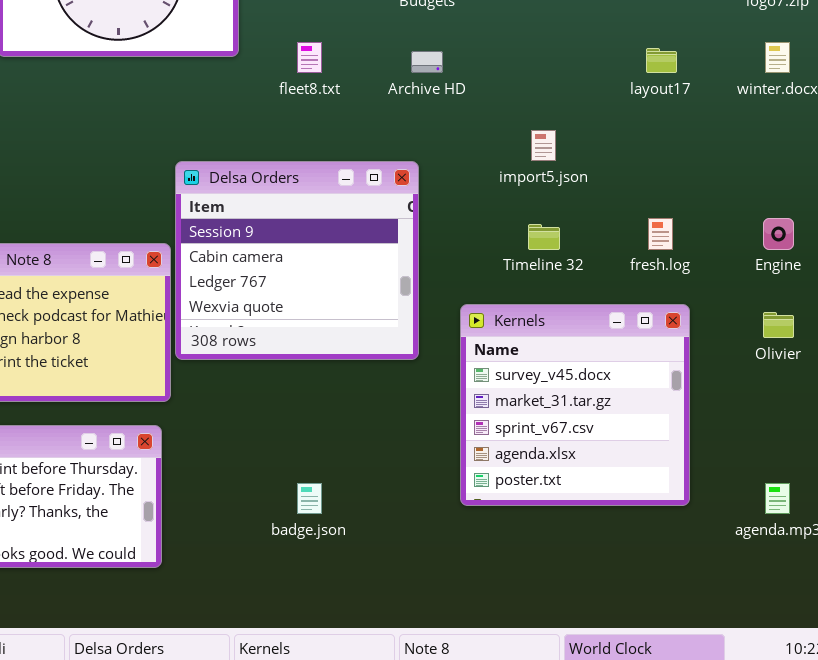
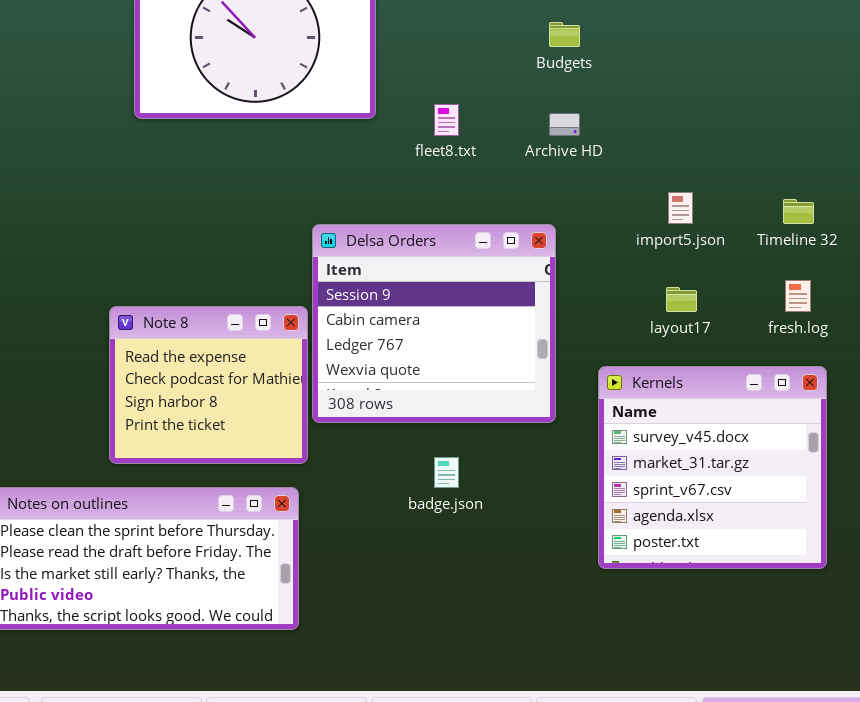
layout17: [646,48,677,73] -> [666,287,697,312], moved
Timeline 32: [528,224,560,250] -> [783,199,814,224], moved
badge.json: [297,483,322,514] -> [434,457,459,488], moved

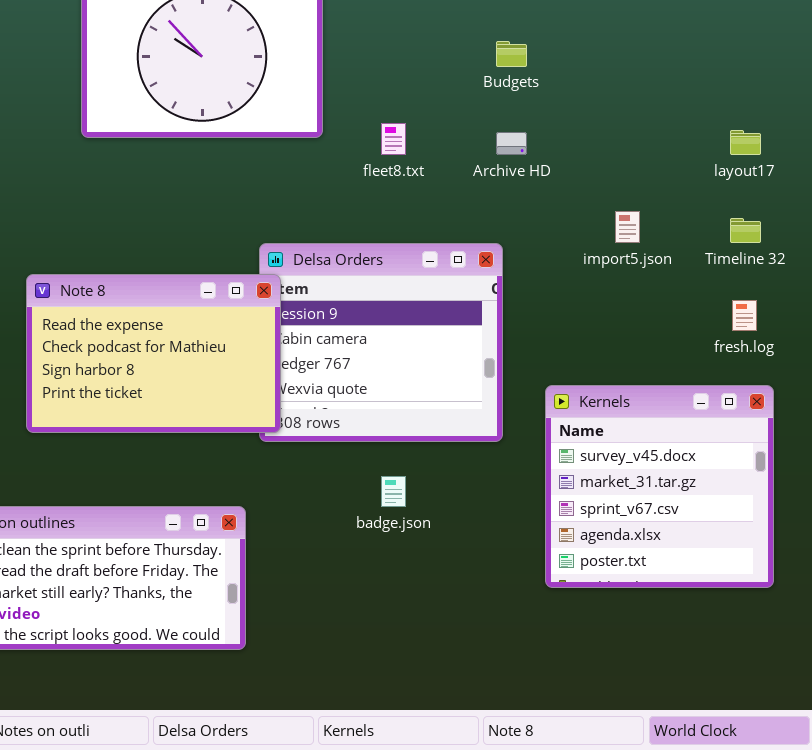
layout17: [666,287,697,312] -> [730,130,761,155], moved
Note 8: [109,306,308,464] -> [26,274,281,433], moved, resized

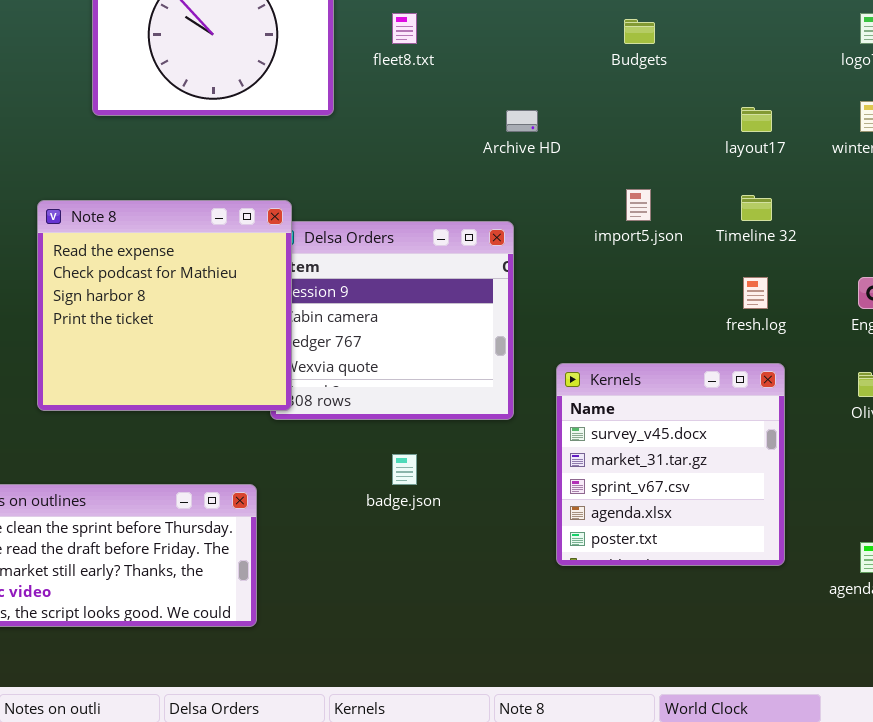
Budgets: [496,41,527,67] -> [624,19,655,44], moved
fleet8.txt: [381,123,406,155] -> [392,13,417,44], moved
Note 8: [26,274,281,433] -> [37,200,292,411], resized

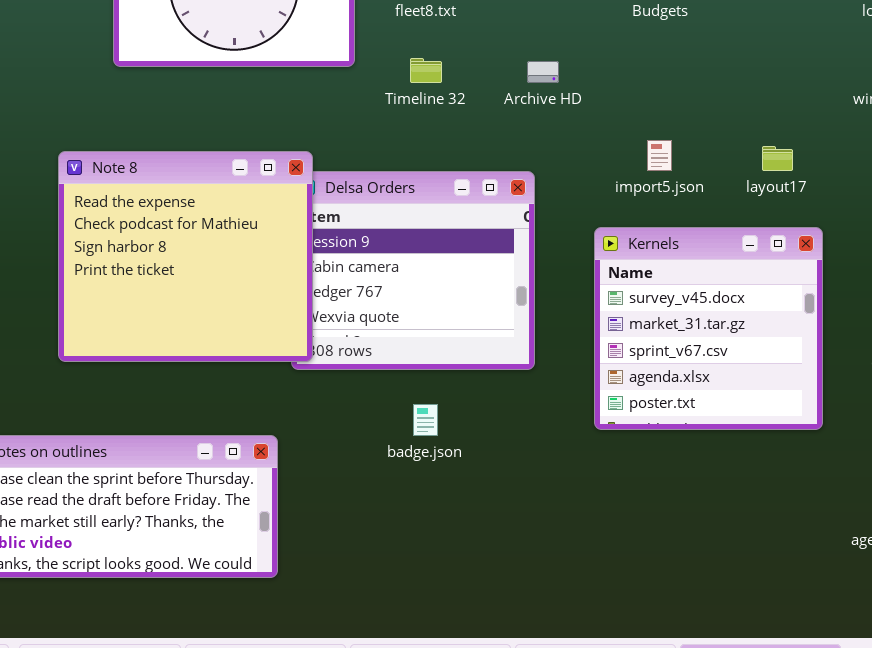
layout17: [741,107,772,132] -> [762,146,793,171], moved
Timeline 32: [741,195,772,221] -> [410,58,442,83], moved
Kernels: [556,363,785,566] -> [594,227,823,430], moved

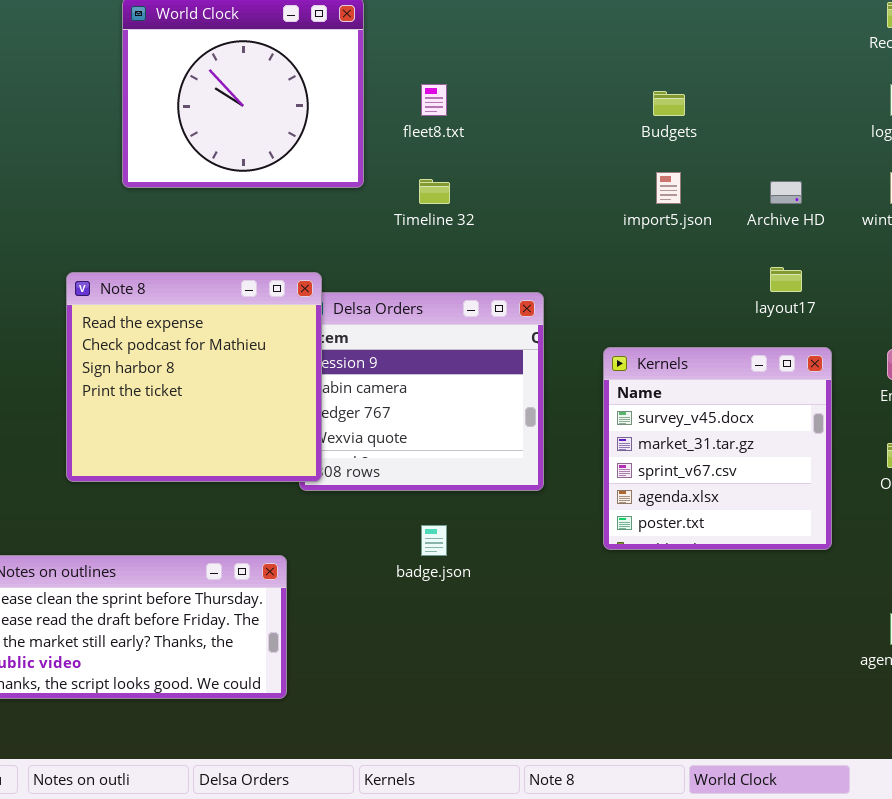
Archive HD: [527,61,559,83] -> [770,181,802,204], moved
import5.json: [647,140,672,171] -> [656,172,681,204], moved

